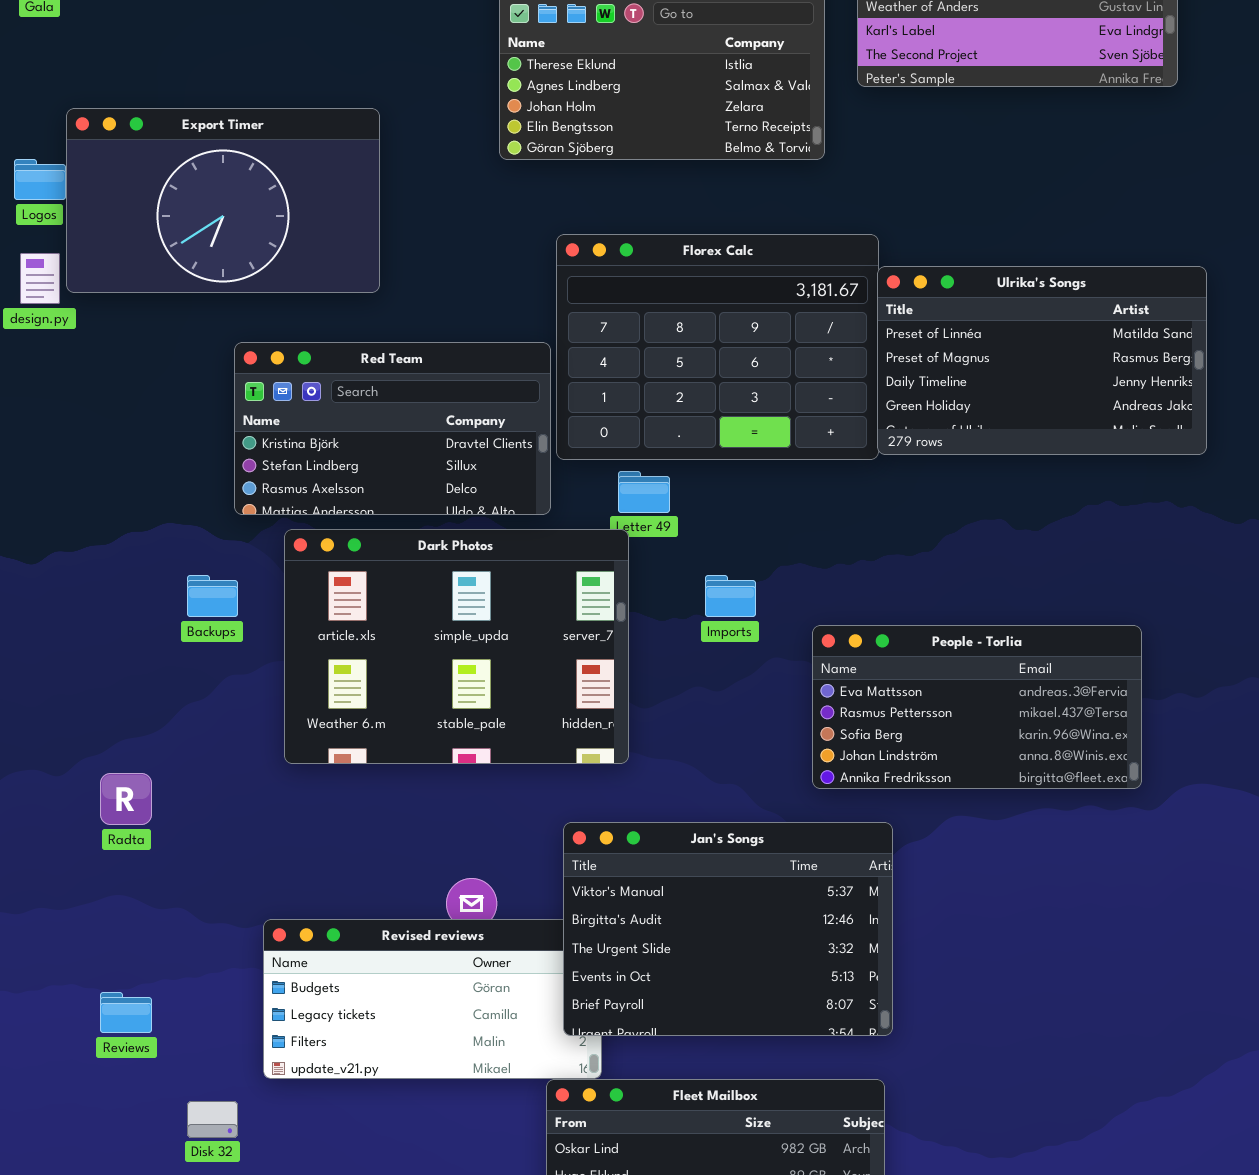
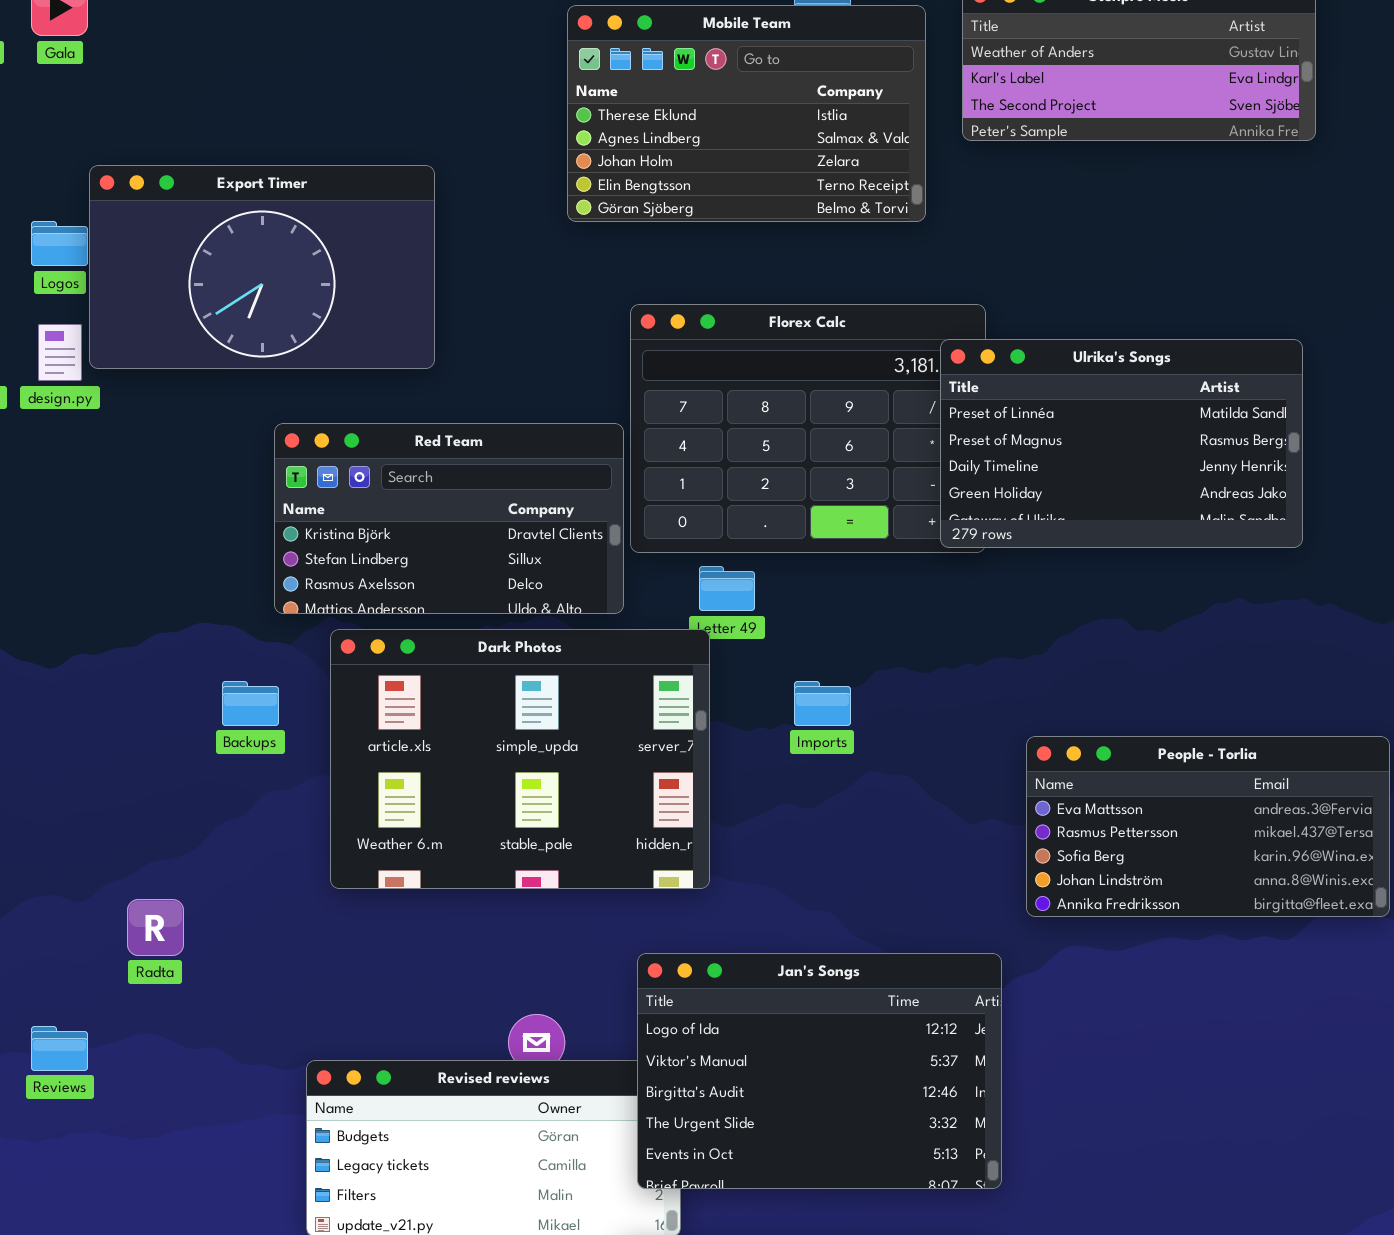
Ulrika's Songs: [877,266,1207,455] -> [940,339,1303,548], moved
People - Torlia: [812,625,1142,789] -> [1026,736,1390,917], moved
Jan's Songs: [563,822,893,1036] -> [637,953,1002,1189], scrolled up 1 row
Reviews: [100,992,152,1033] -> [31,1026,88,1071], moved

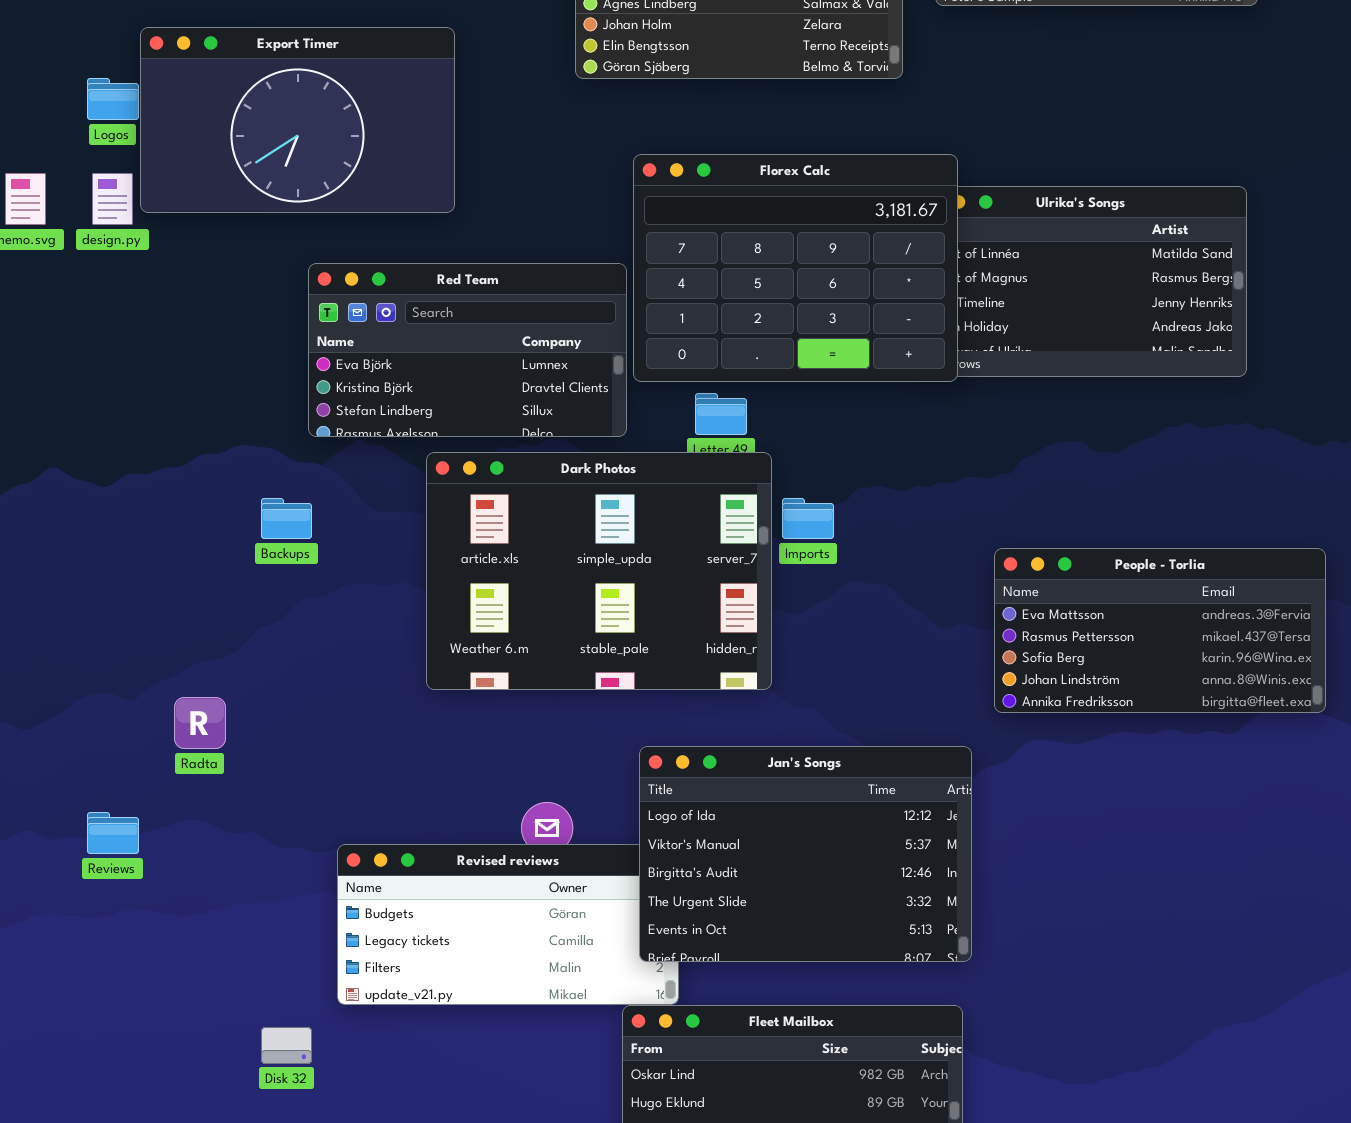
Florex Calc: [630,304,986,553] -> [633,154,958,382], raised
Red Team: [274,423,624,614] -> [308,263,627,437], scrolled up 1 row
Dark Photos: [330,629,710,889] -> [426,452,772,690], moved

